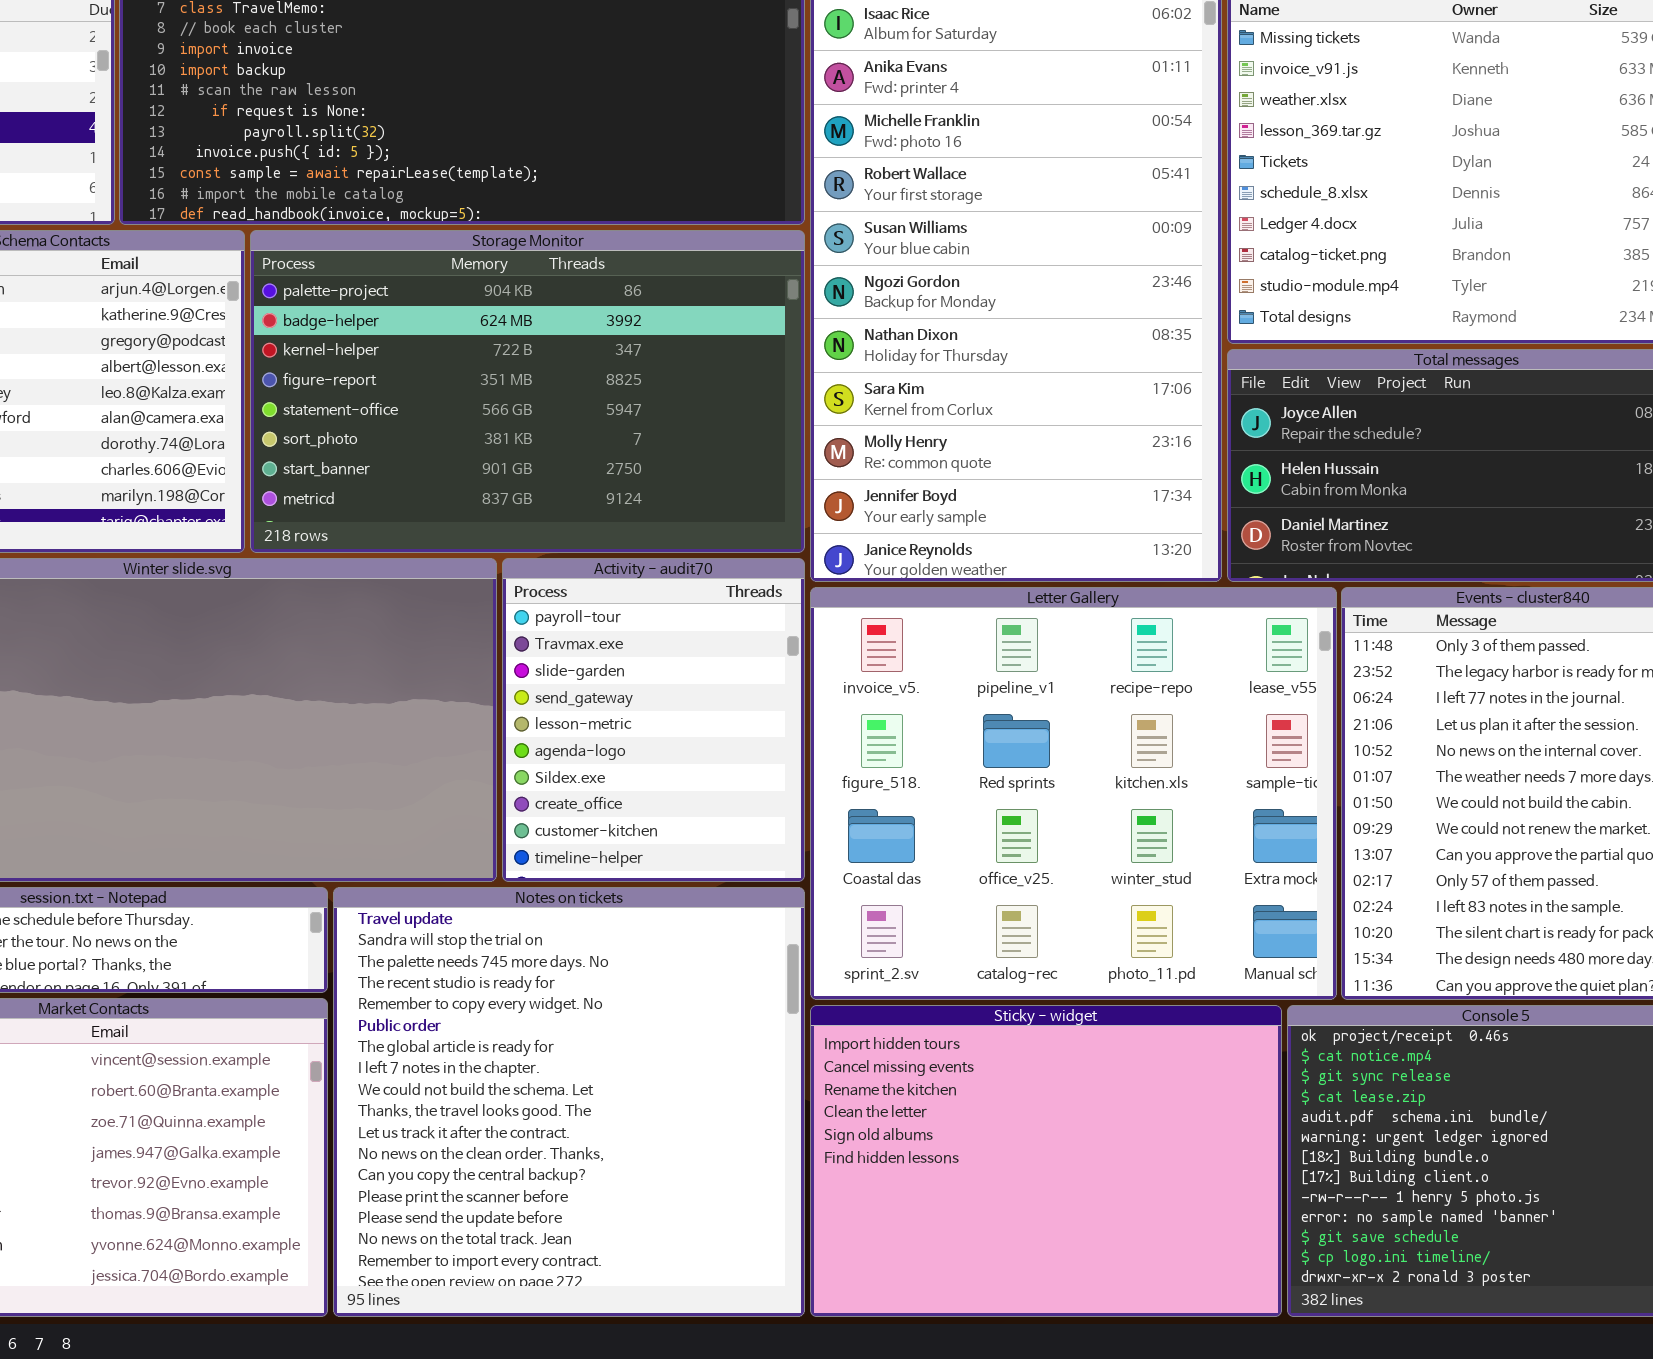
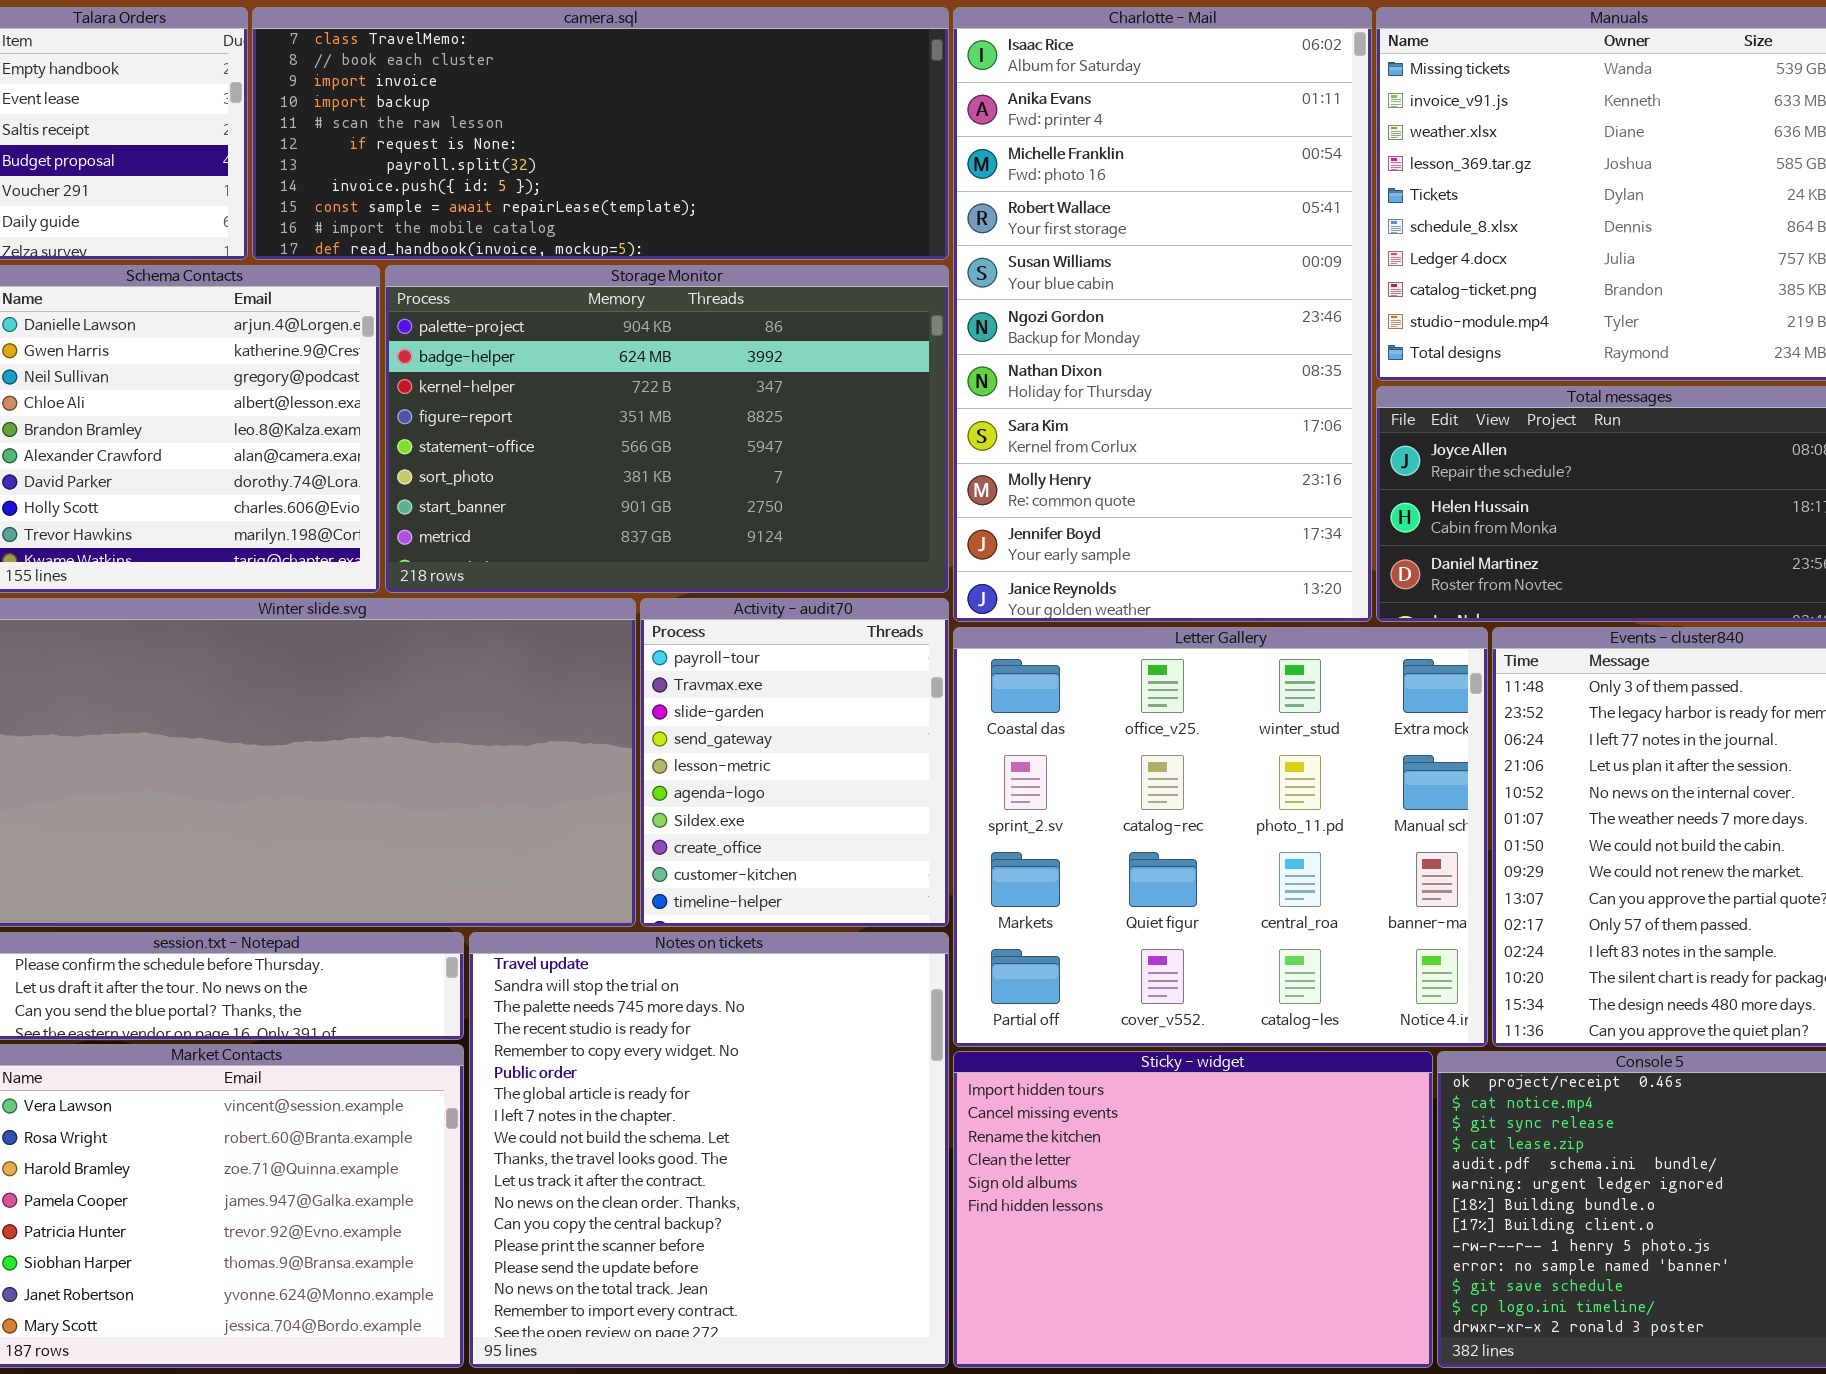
Letter Gallery: [810,587,1337,1000] -> [953,627,1488,1047], scrolled down 2 rows

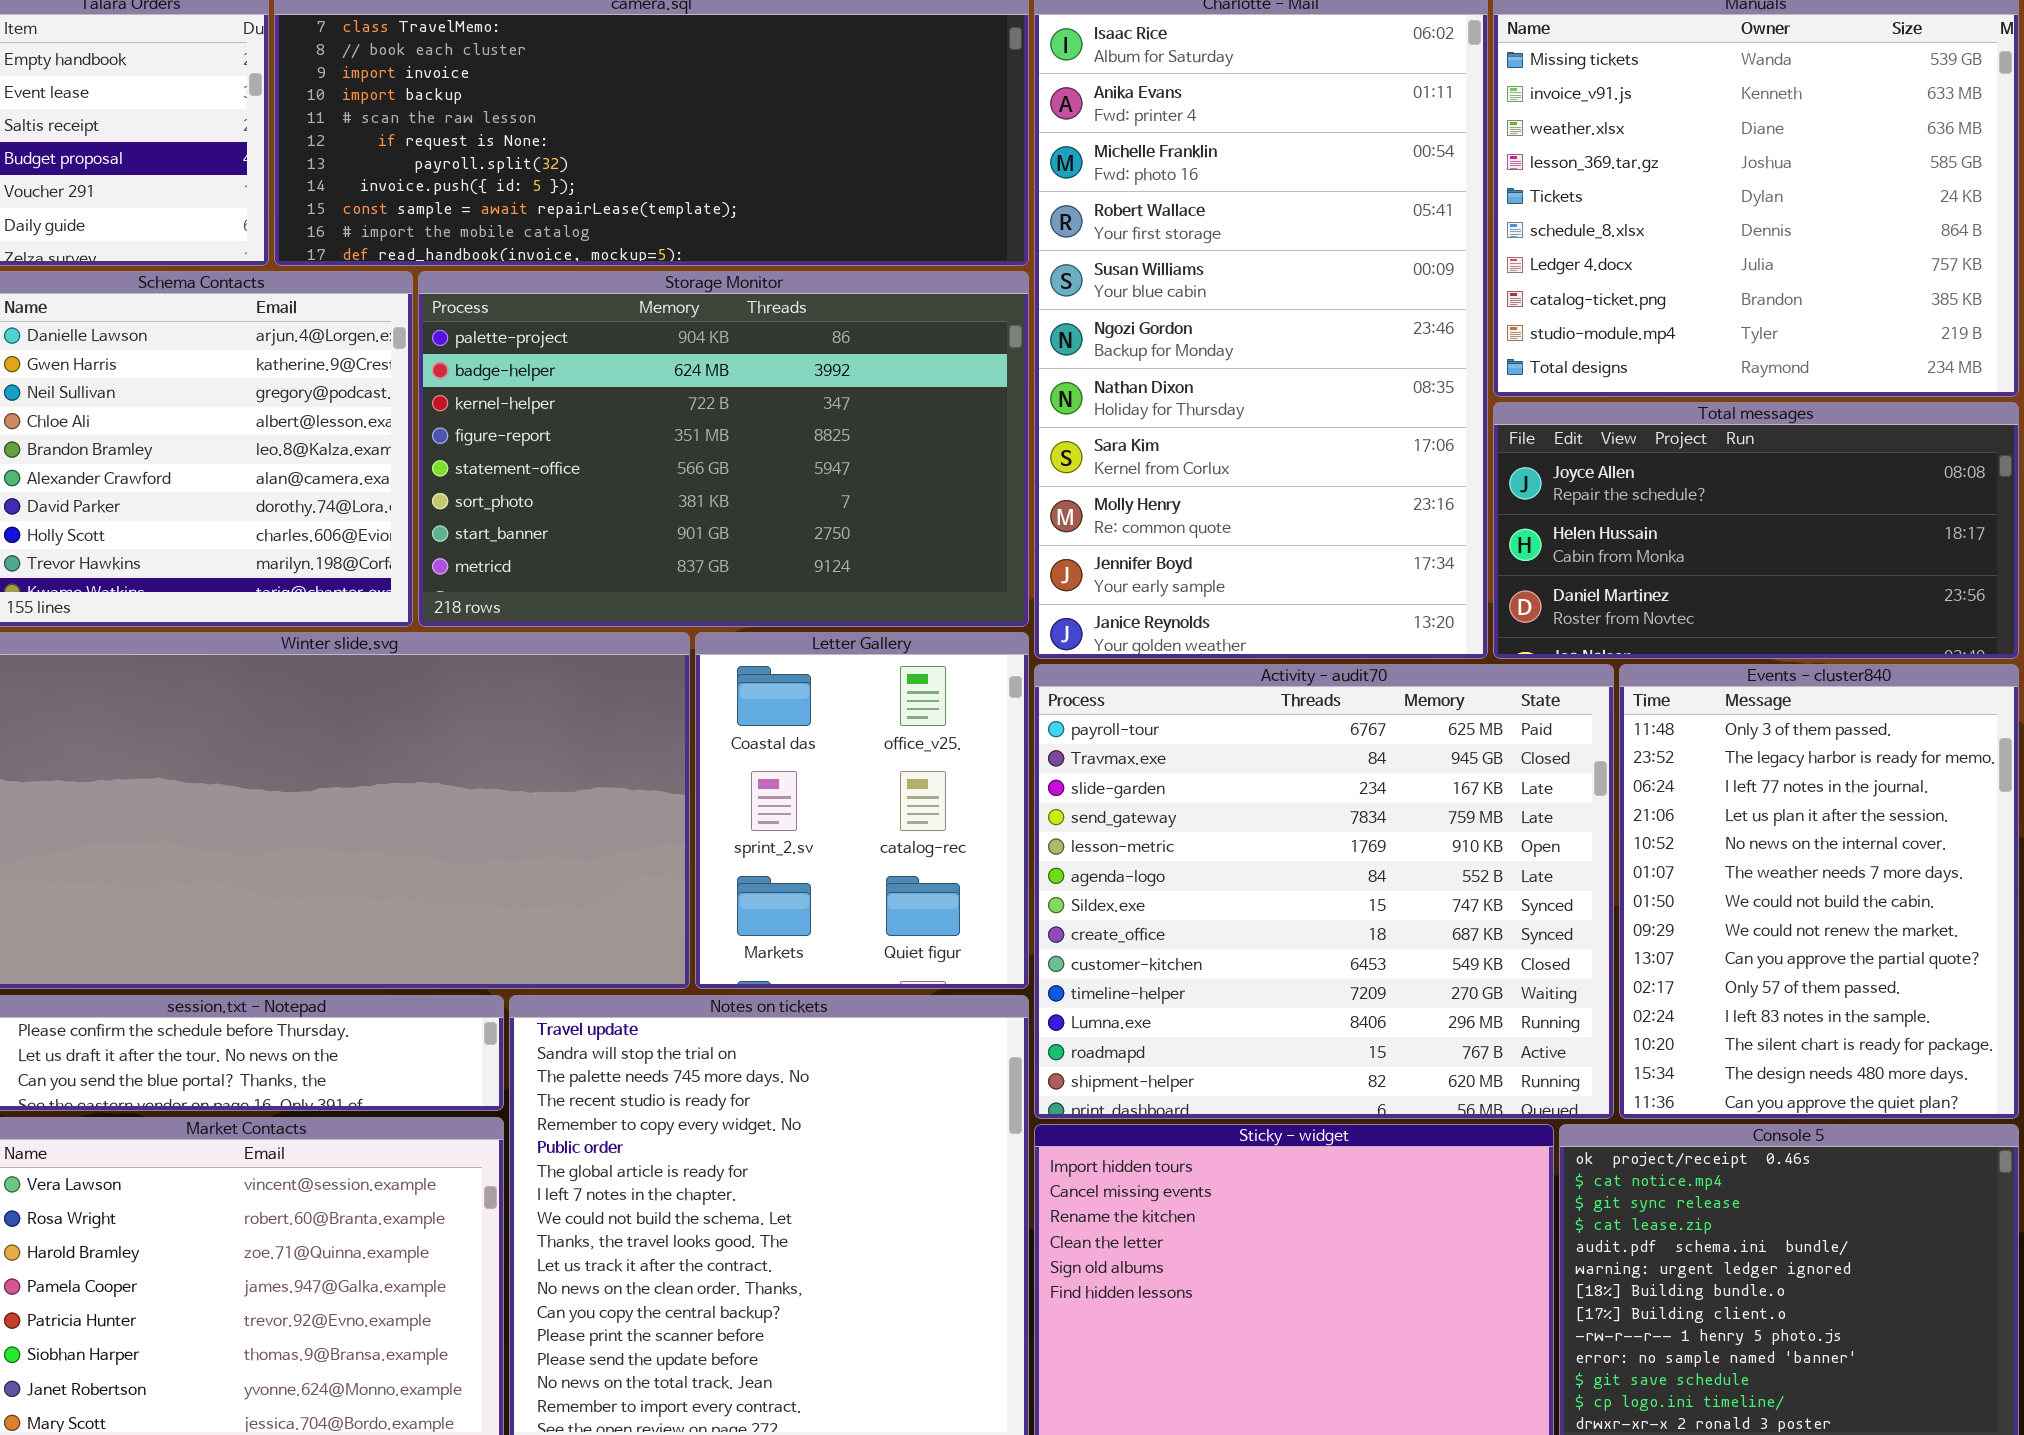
Activity - audit70: [640,598,949,927] -> [1034,664,1614,1119], moved, resized
Letter Gallery: [953,627,1488,1047] -> [695,632,1029,989], moved, resized

